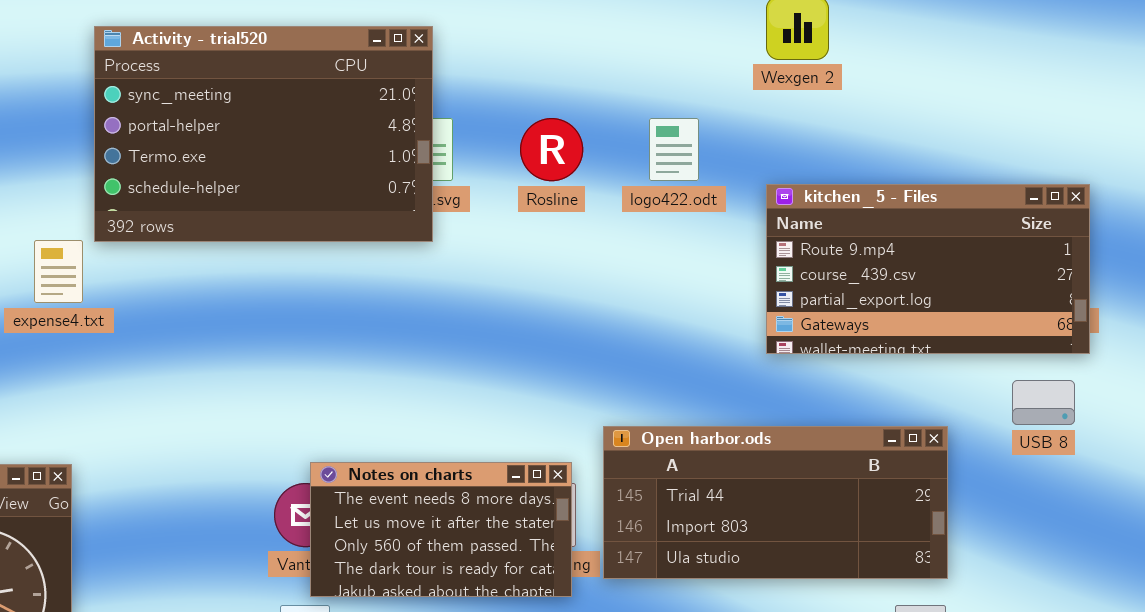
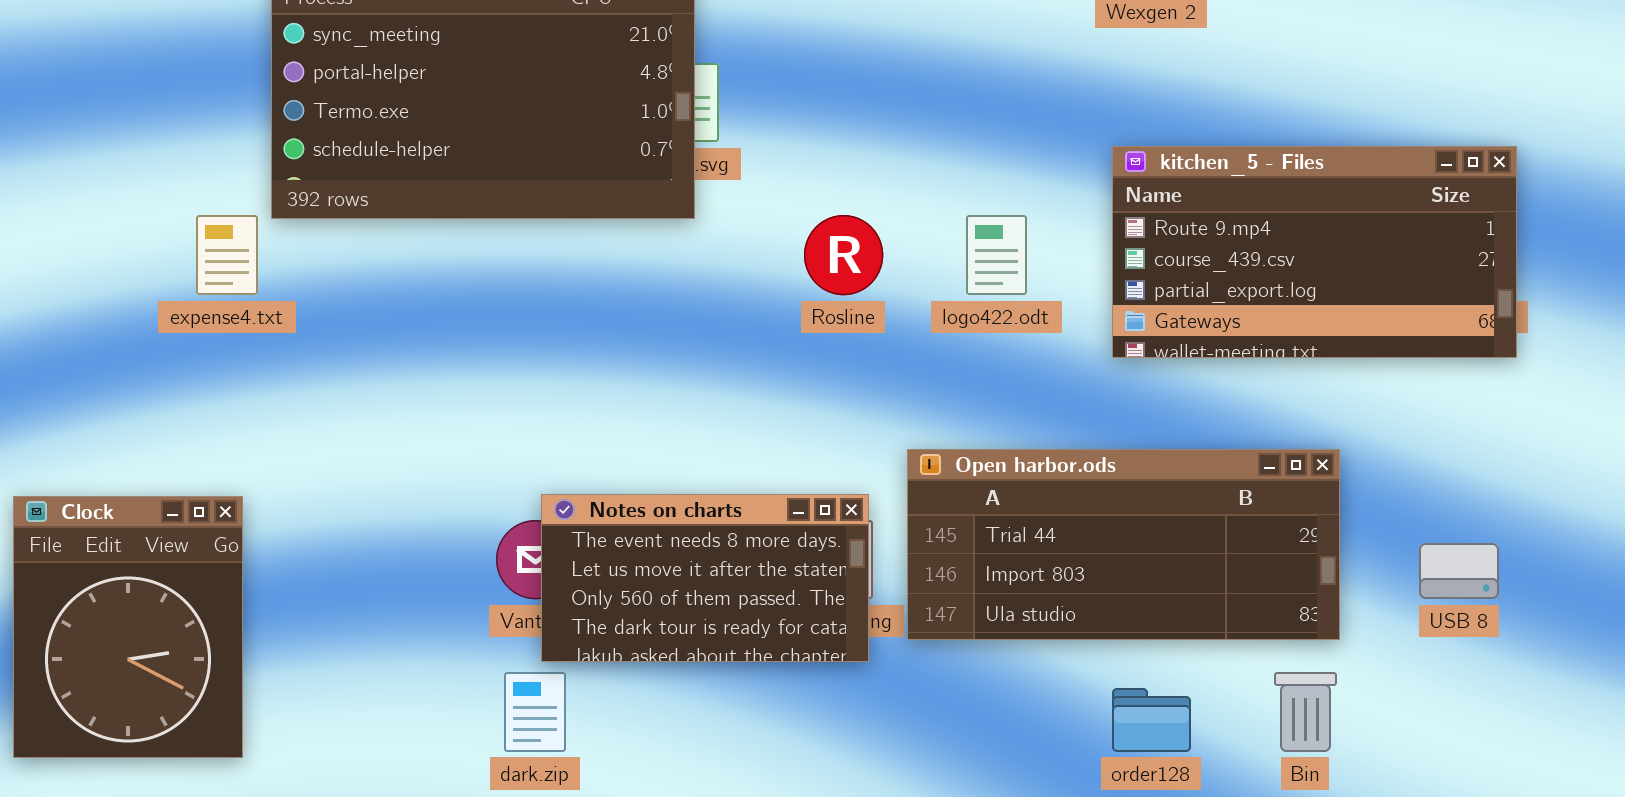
Rosline: [520,118,583,181] -> [804,215,883,295], moved
logo422.odt: [649,118,699,181] -> [966,215,1027,295], moved
USB 8: [1012,380,1075,425] -> [1419,543,1499,599], moved

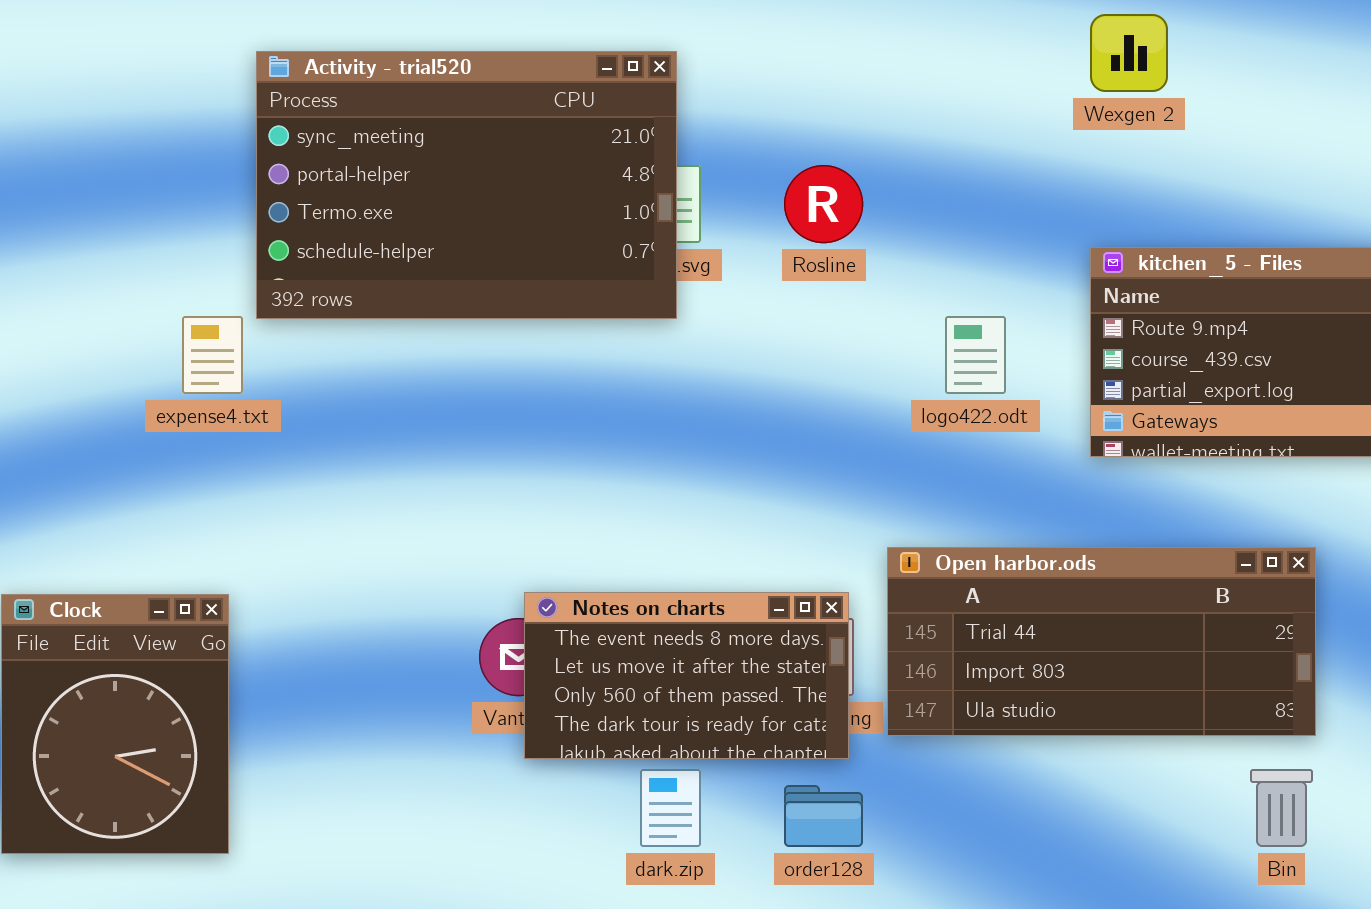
Rosline: [804,215,883,295] -> [784,165,863,243], moved
dark.zip: [504,672,566,752] -> [640,769,701,847], moved
order128: [1112,688,1191,752] -> [784,785,863,847], moved

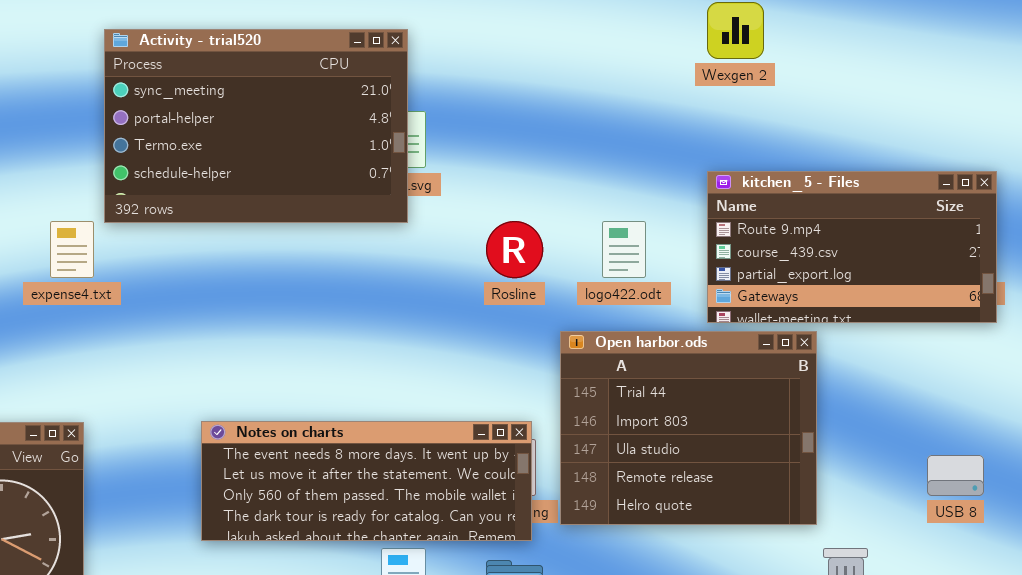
Rosline: [784,165,863,243] -> [486,221,543,278], moved
Open harbor.ods: [887,547,1316,736] -> [560,331,817,525], resized
Notes on charts: [524,592,849,759] -> [201,421,532,541], resized

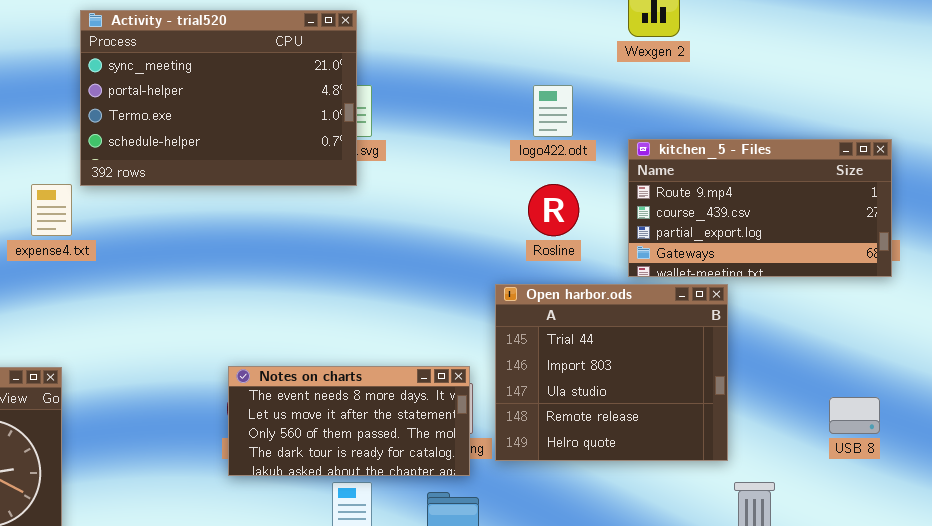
Rosline: [486,221,543,278] -> [528,184,579,236], moved
logo422.odt: [602,221,646,278] -> [533,85,573,137], moved
Notes on charts: [201,421,532,541] -> [228,366,470,476], resized

